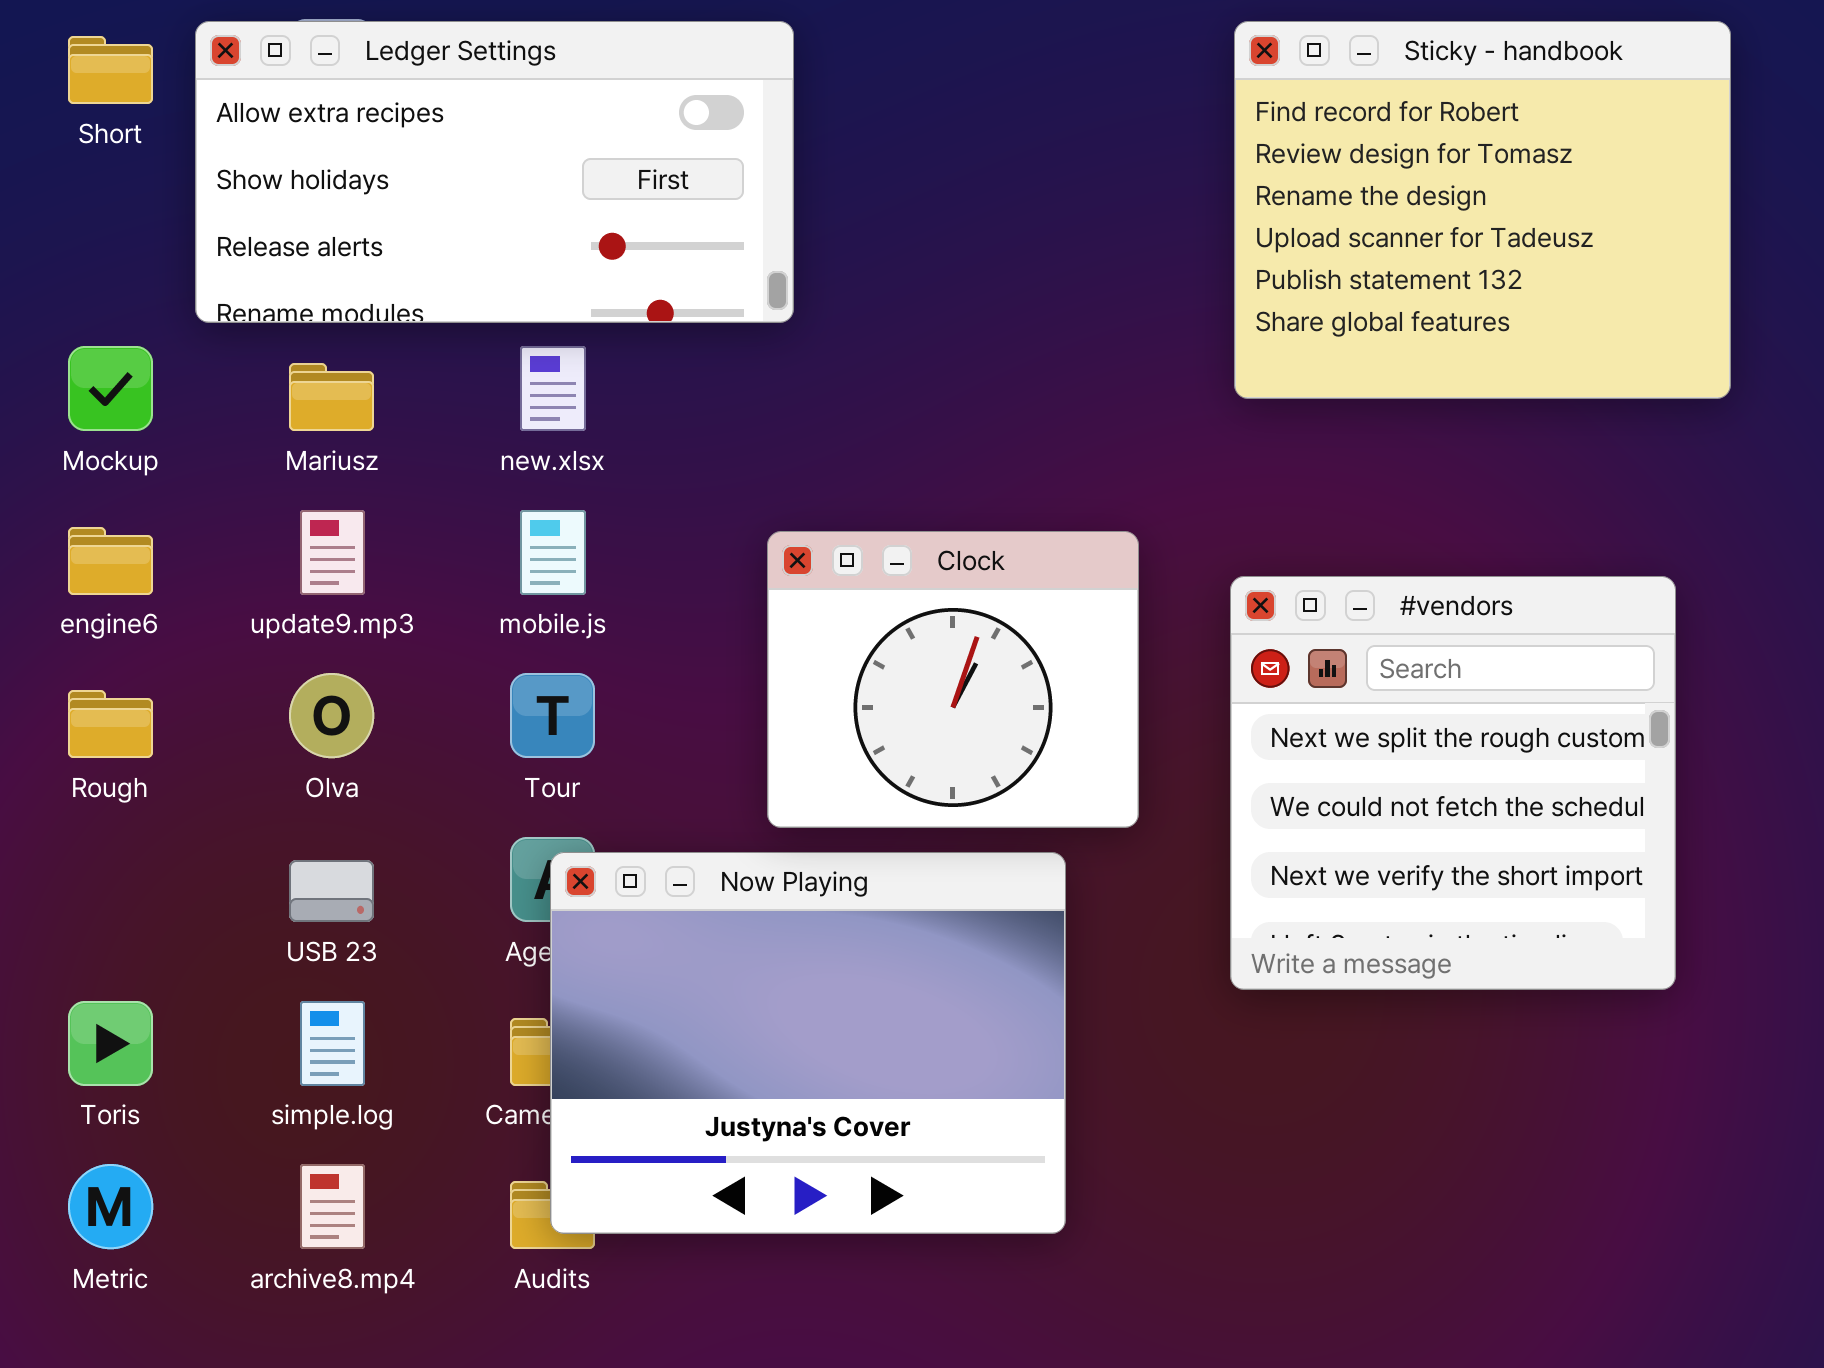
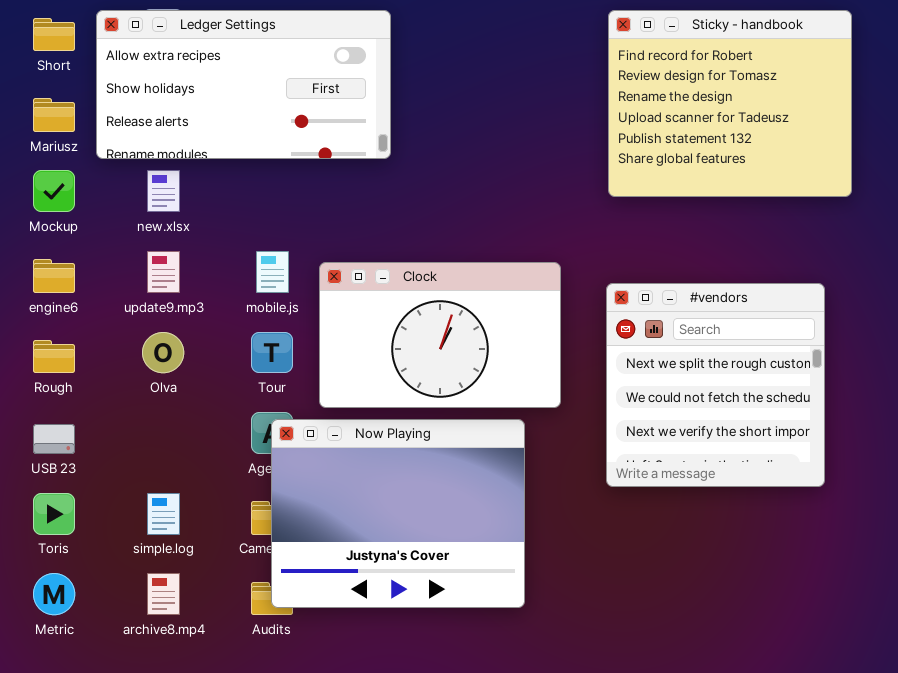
new.xlsx: [520,346,586,431] -> [147,170,180,212], moved
Mariusz: [289,363,374,431] -> [33,98,75,132], moved
Clock: [767,531,1139,828] -> [319,262,561,408], resized
USB 23: [289,860,374,922] -> [33,424,75,454], moved

